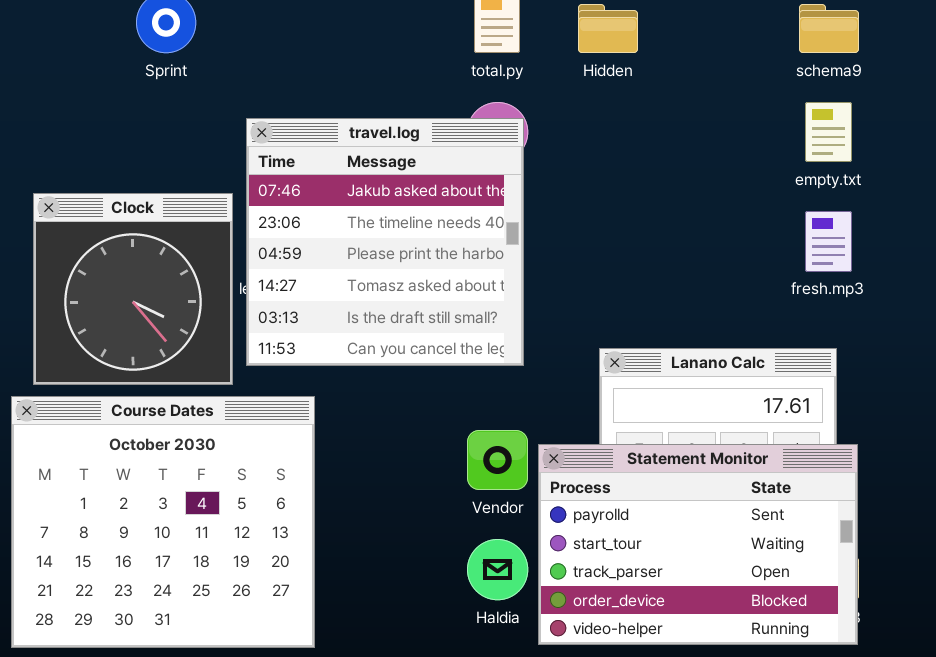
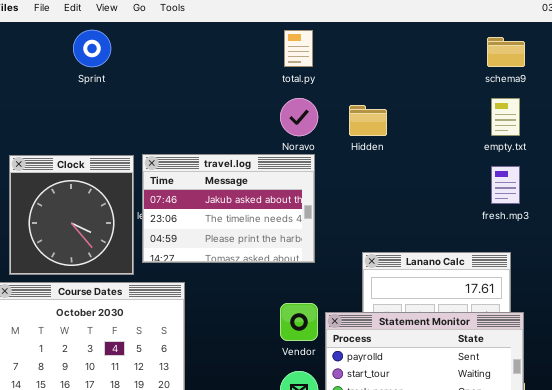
Hidden: [578,4,638,53] -> [349,105,387,136], moved
travel.log: [246,118,524,366] -> [142,154,315,263], resized

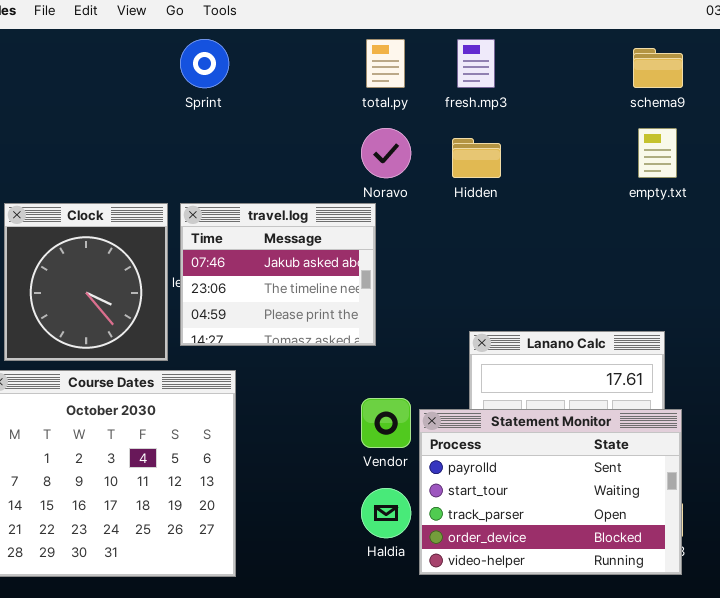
Sprint: [73,30,111,67] -> [180,39,229,88], moved
travel.log: [142,154,315,263] -> [180,203,376,346], resized
fresh.mp3: [491,166,520,204] -> [457,39,495,88], moved

